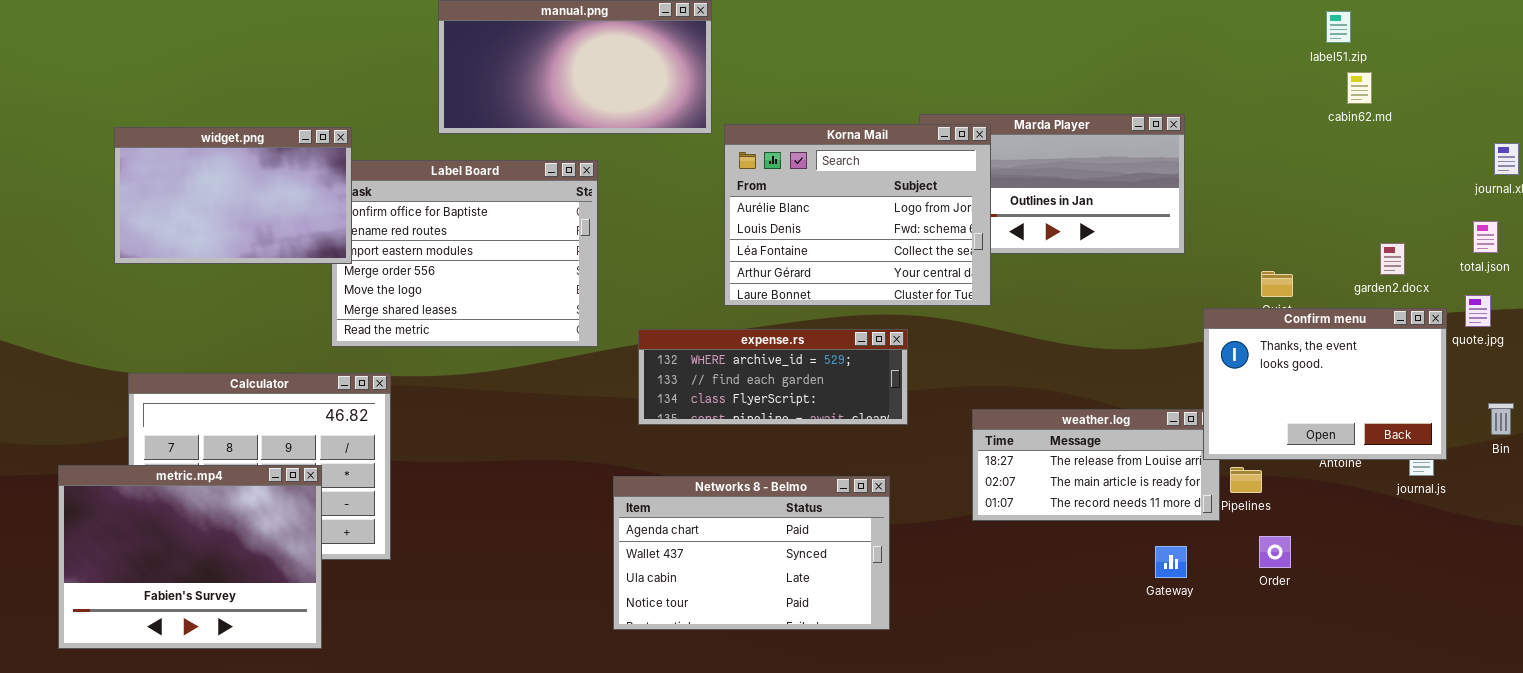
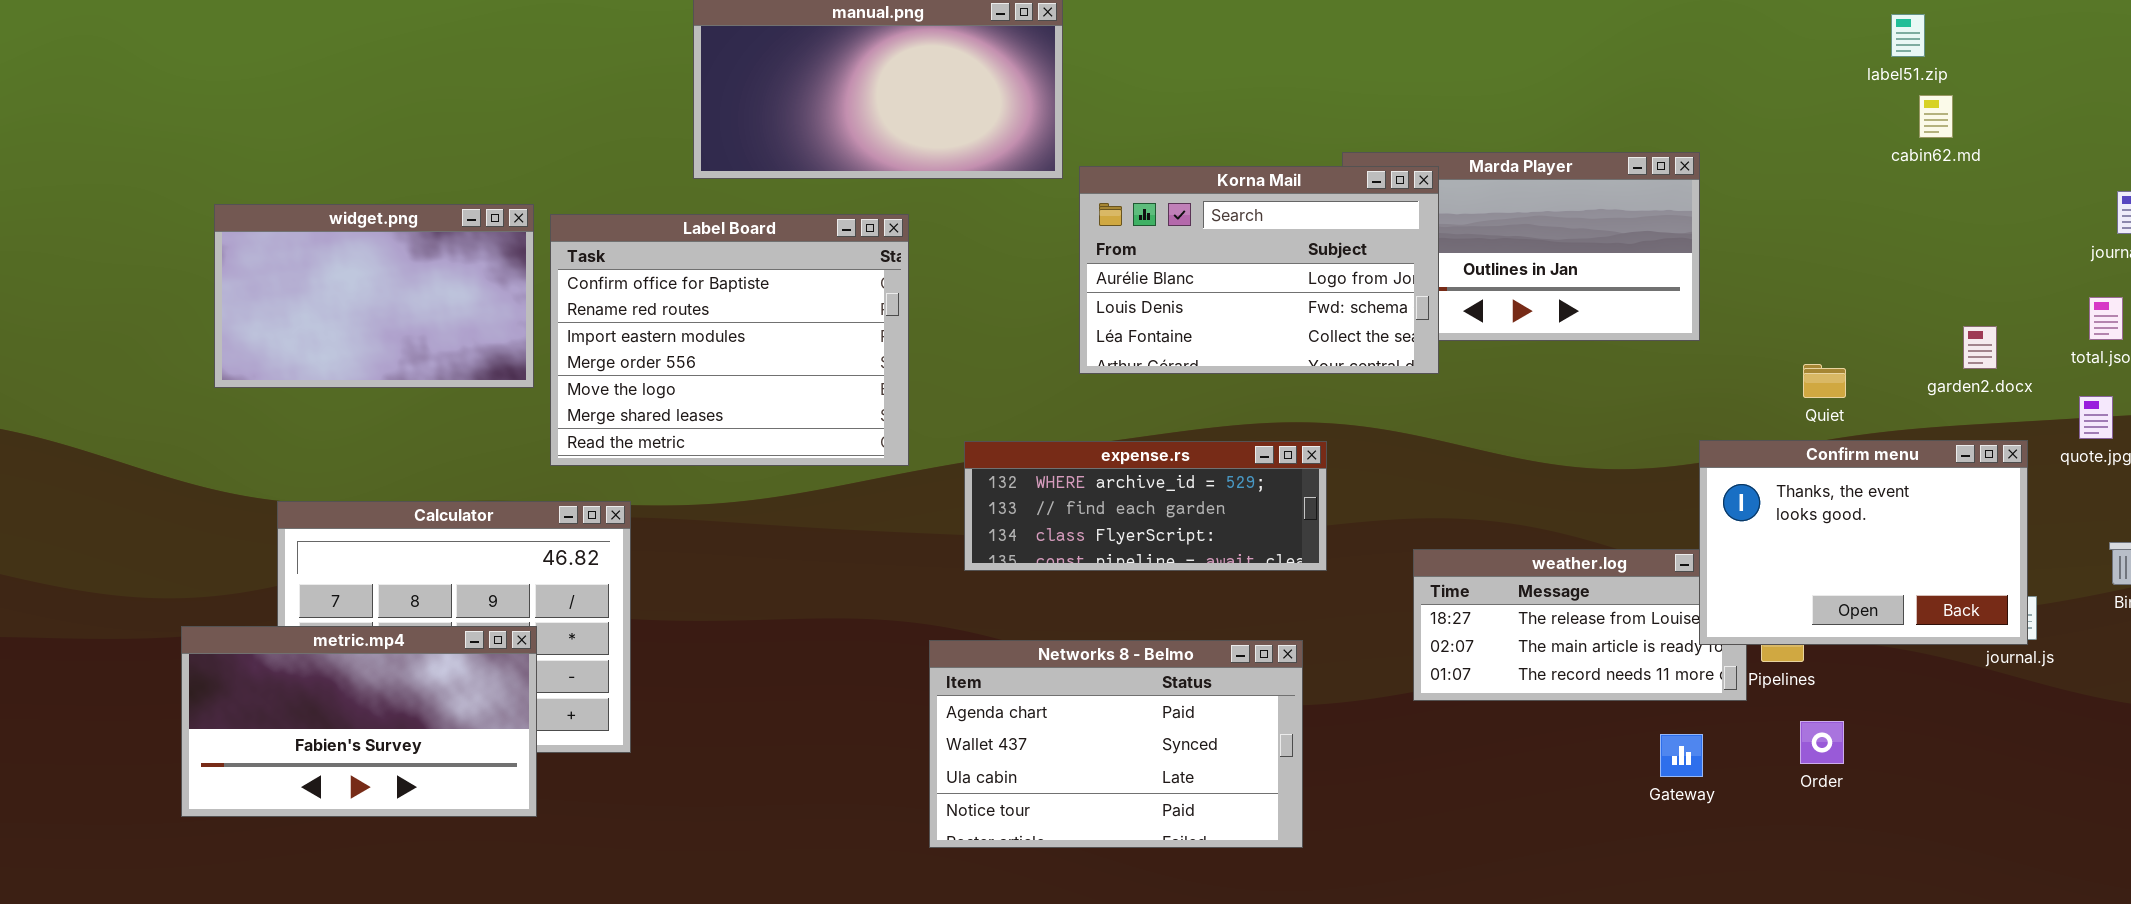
Korna Mail: [724,124,991,306] -> [1079,166,1439,374], resized
widget.png: [114,127,352,264] -> [214,204,534,388], moved
Confirm menu: [1203,308,1447,460] -> [1699,440,2028,645], moved
metric.mp4: [58,465,322,649] -> [181,626,537,817], resized

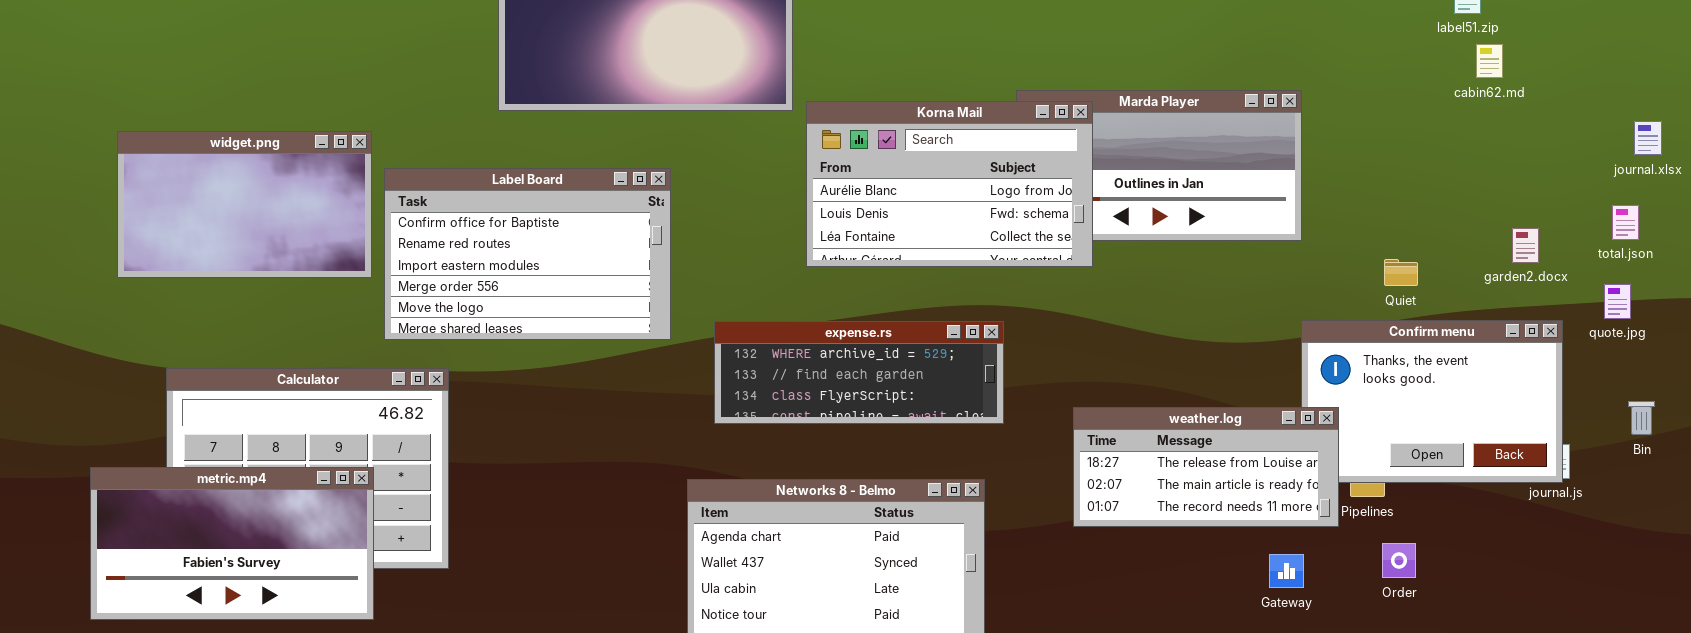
Label Board: [550,214,909,466] -> [384,168,671,340], resized
weather.log: [1413,549,1747,701] -> [1073,407,1339,527], raised

